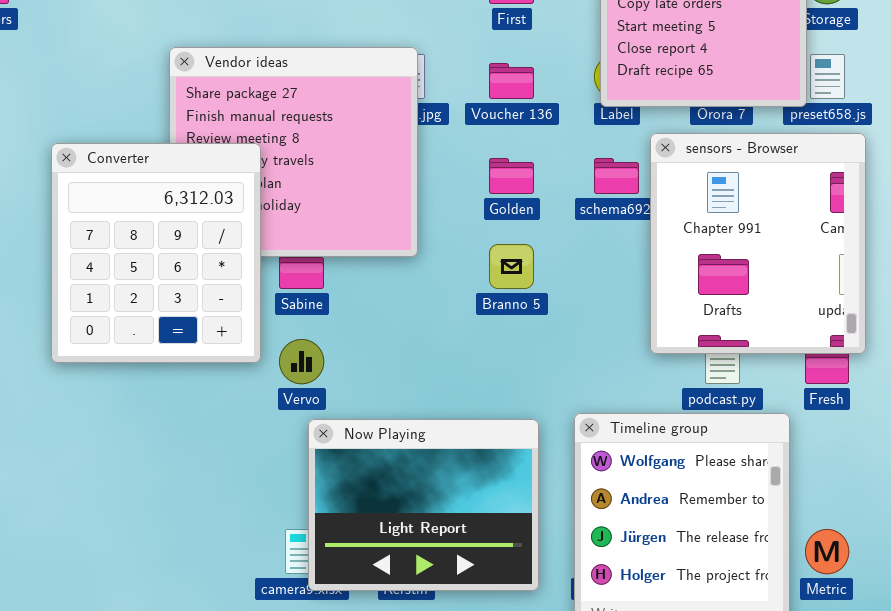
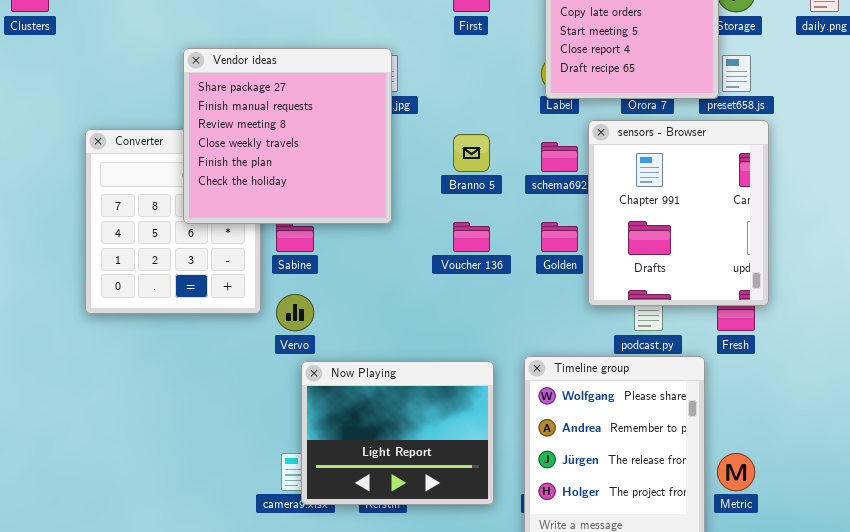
Vendor ideas: [169,47,418,257] -> [183,48,392,224], raised
Voucher 136: [489,63,534,99] -> [453,222,490,252], moved
Golden: [489,158,534,194] -> [541,222,578,252], moved
Branno 5: [489,244,534,289] -> [453,134,490,172], moved

